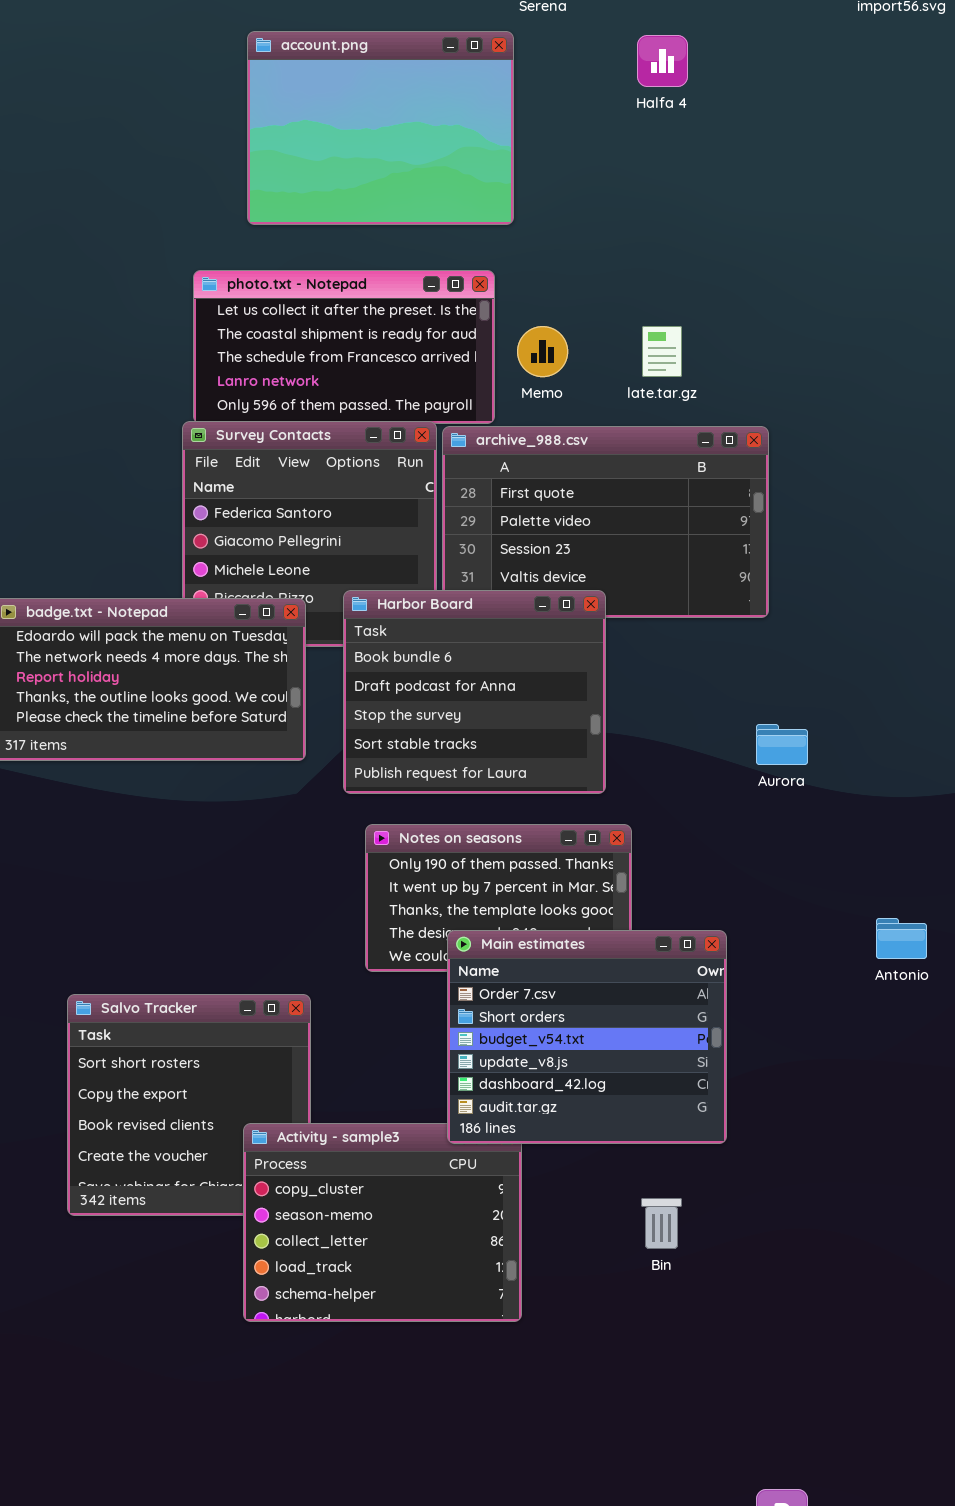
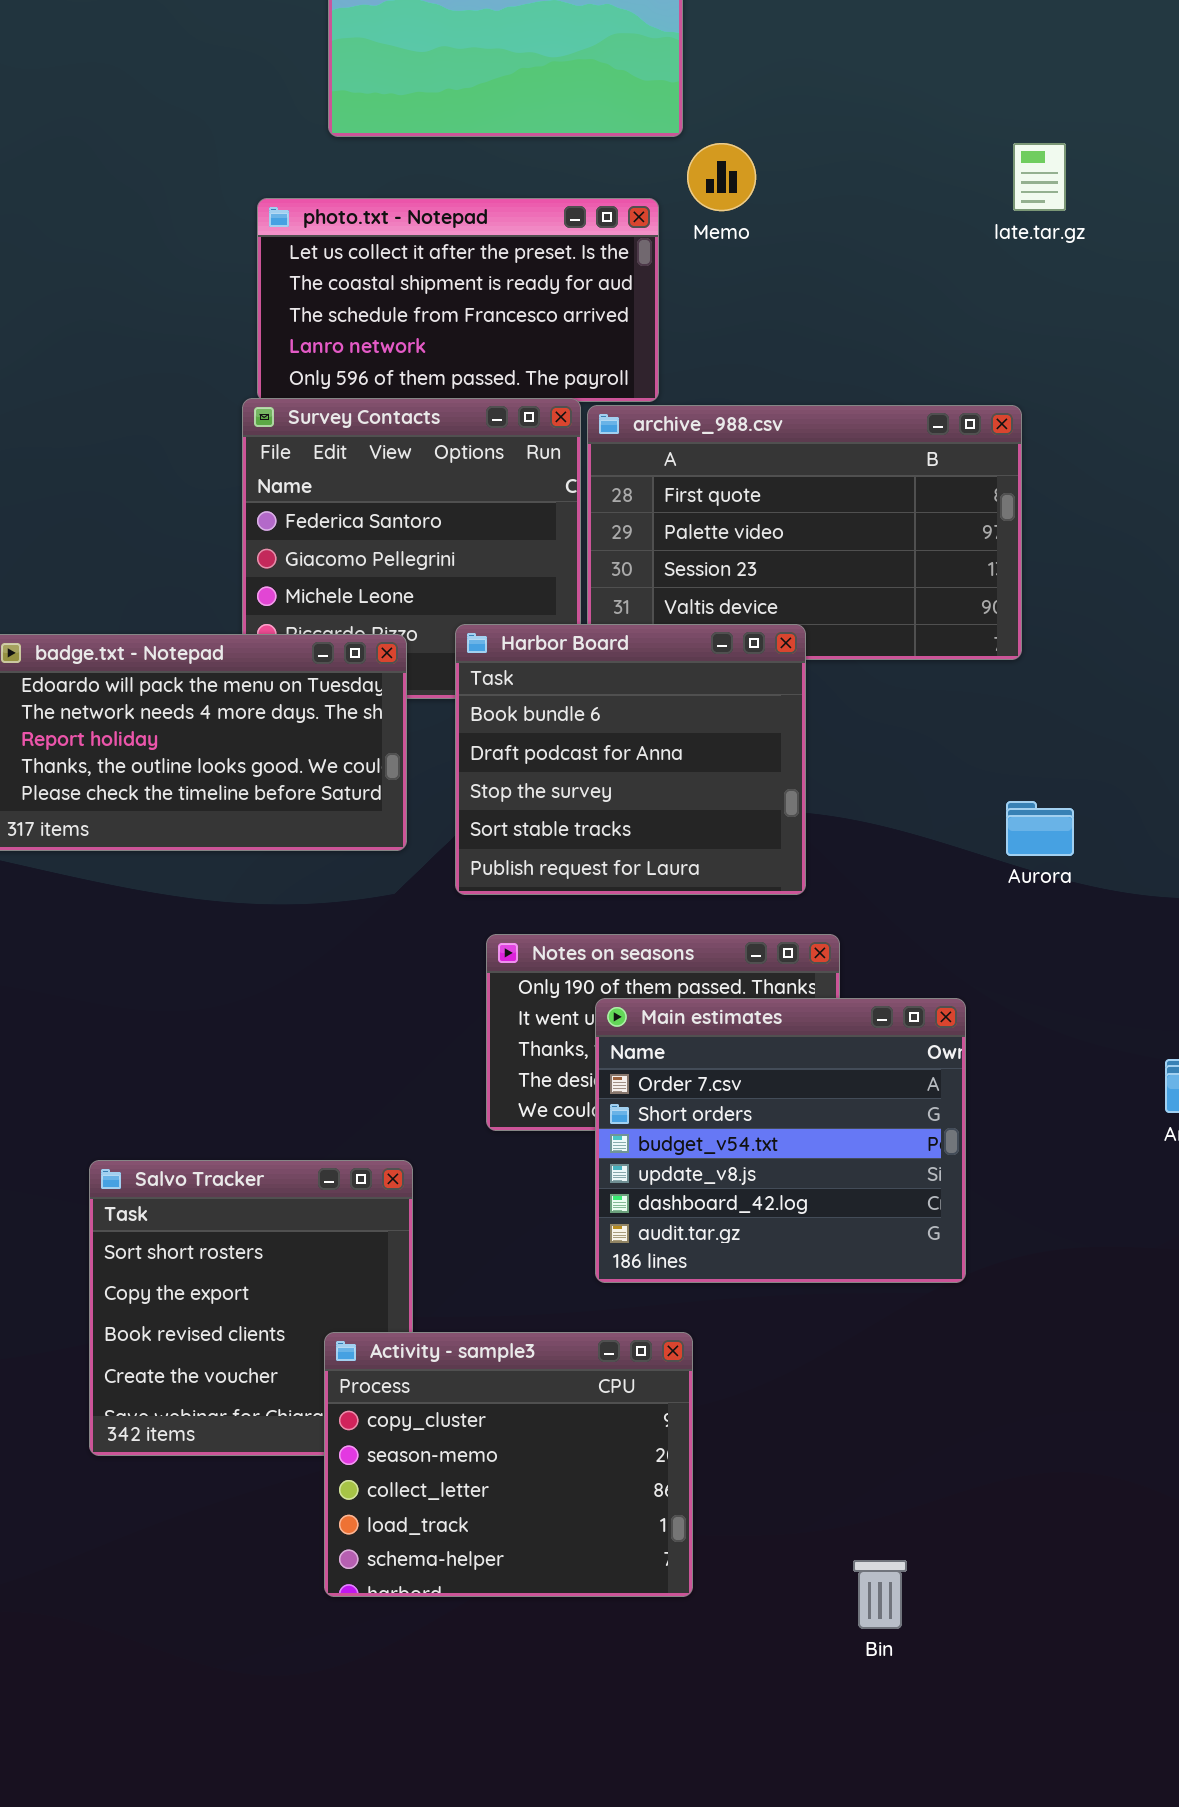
Memo: [517,326,568,377] -> [687,143,756,211], moved
late.tar.gz: [642,326,682,377] -> [1013,143,1066,211], moved
Main estimates: [447,930,727,1144] -> [595,998,966,1283], moved
Bin: [641,1198,682,1249] -> [853,1560,907,1629], moved

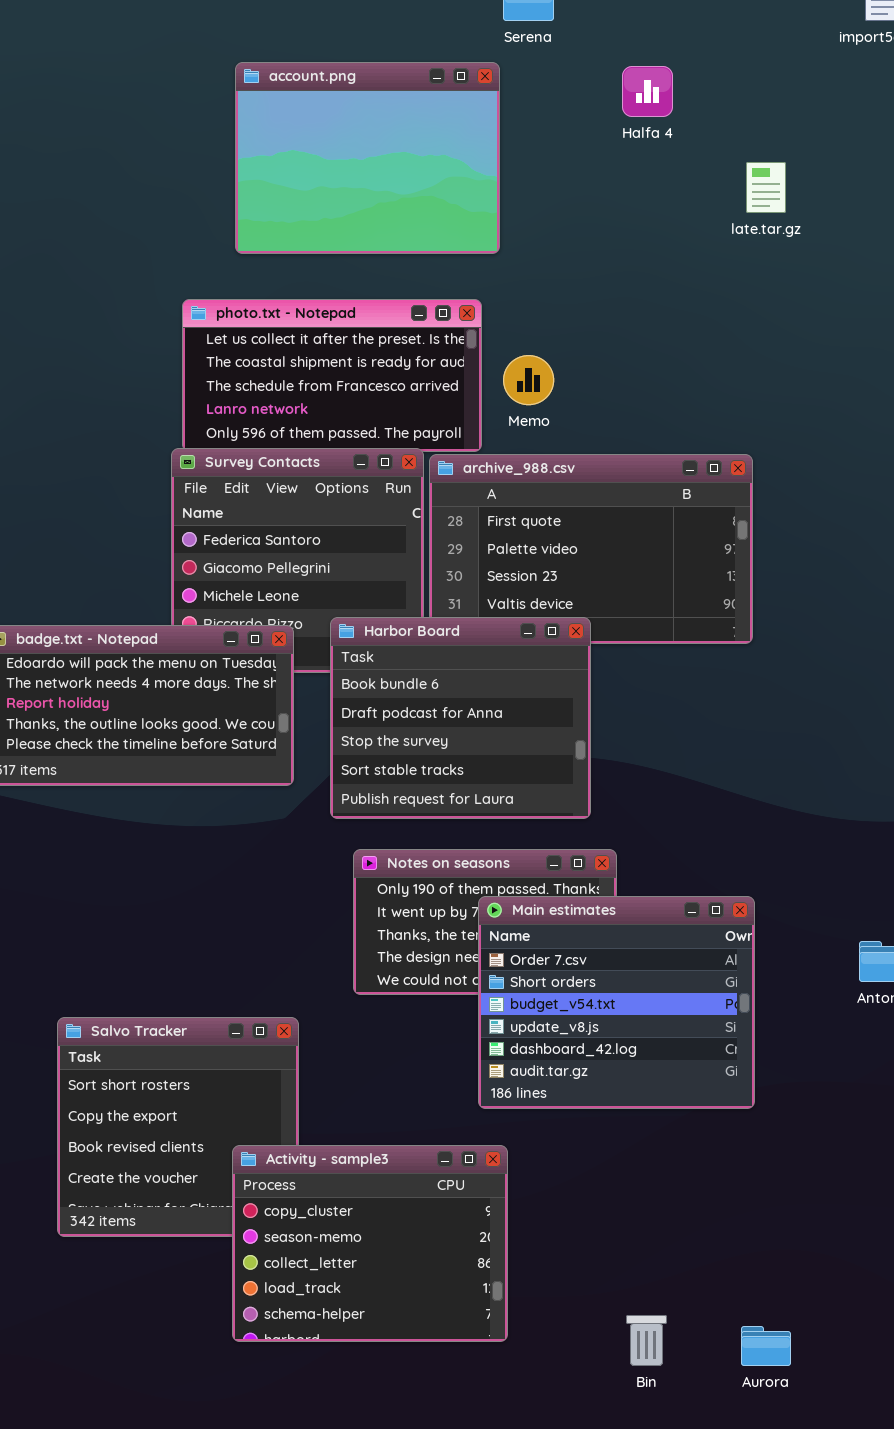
Memo: [687,143,756,211] -> [503,355,554,405], moved
late.tar.gz: [1013,143,1066,211] -> [746,162,786,213], moved
Aurora: [1006,801,1074,856] -> [741,1326,791,1366], moved
Main estimates: [595,998,966,1283] -> [478,896,755,1109], moved

